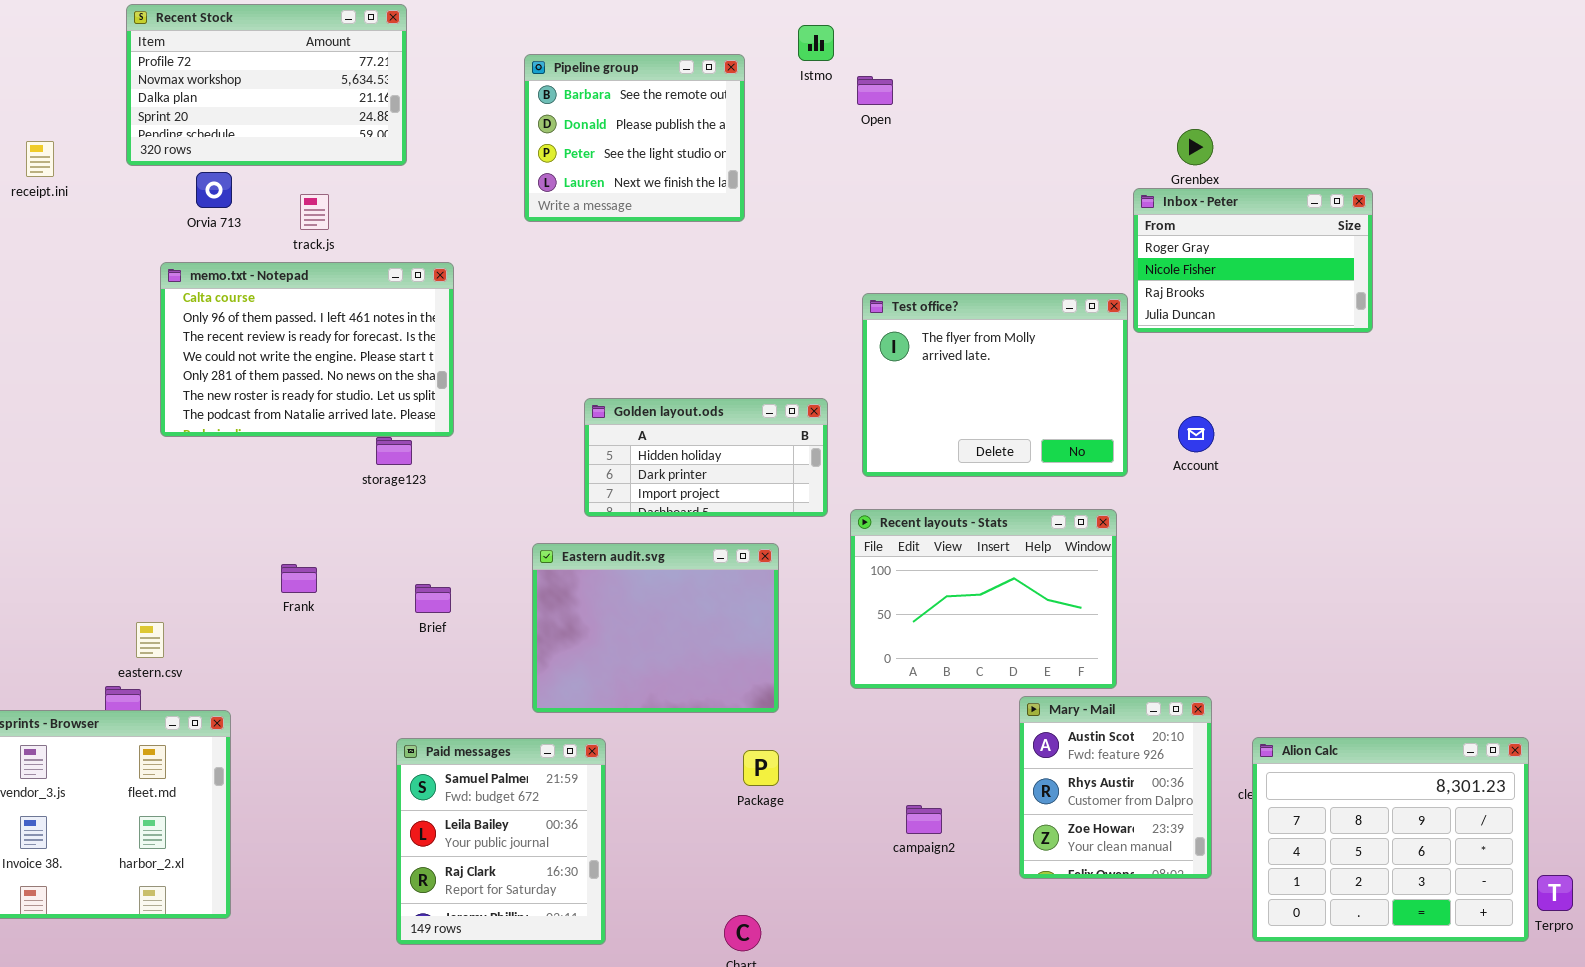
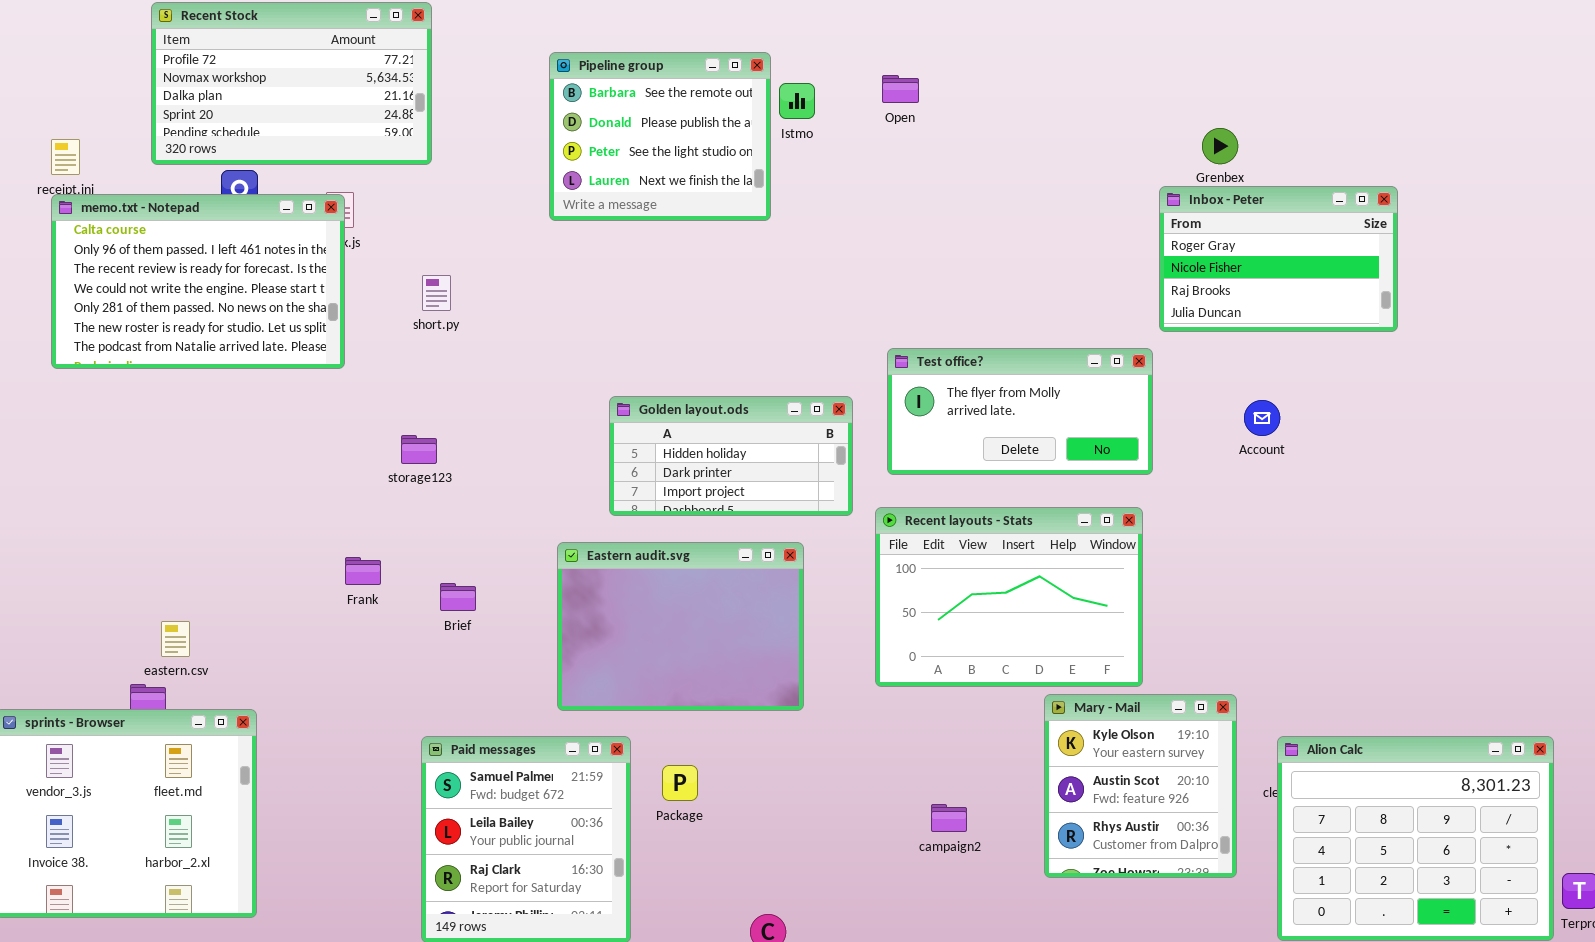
Istmo: [798,25,834,61] -> [779,83,815,119], moved
memo.txt - Notepad: [160,262,454,437] -> [51,194,345,369], moved
Test office?: [862,293,1128,477] -> [887,348,1153,475], resized
Account: [1178,416,1214,452] -> [1244,400,1280,436], moved
Frank: [281,564,317,593] -> [345,557,381,585], moved
Mary - Mail: [1019,696,1212,879] -> [1044,694,1237,878], scrolled up 1 row
Package: [743,750,779,786] -> [662,765,698,801], moved

